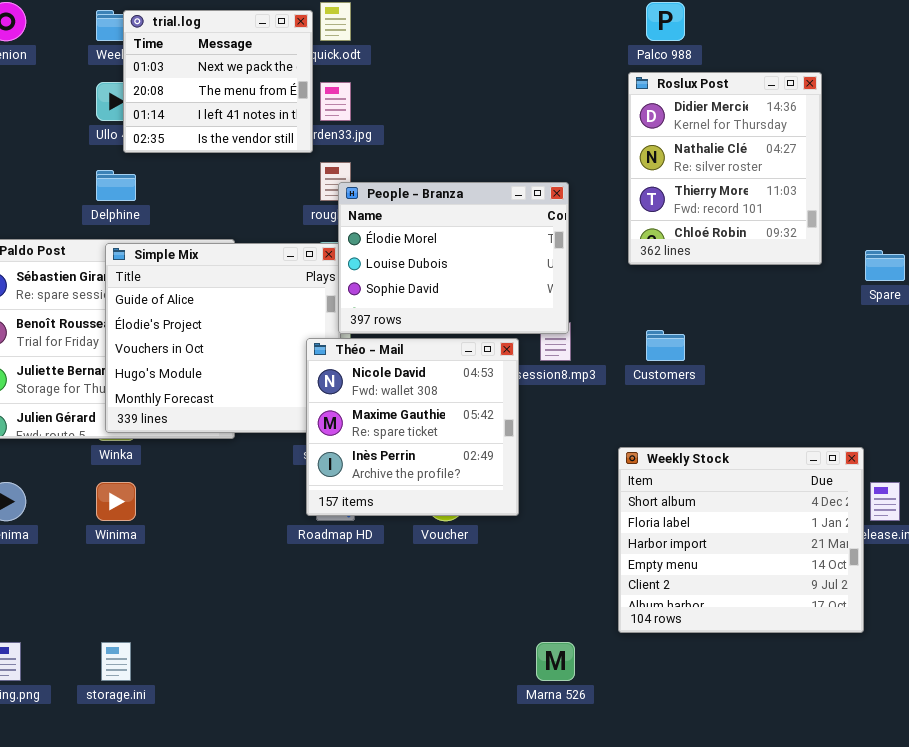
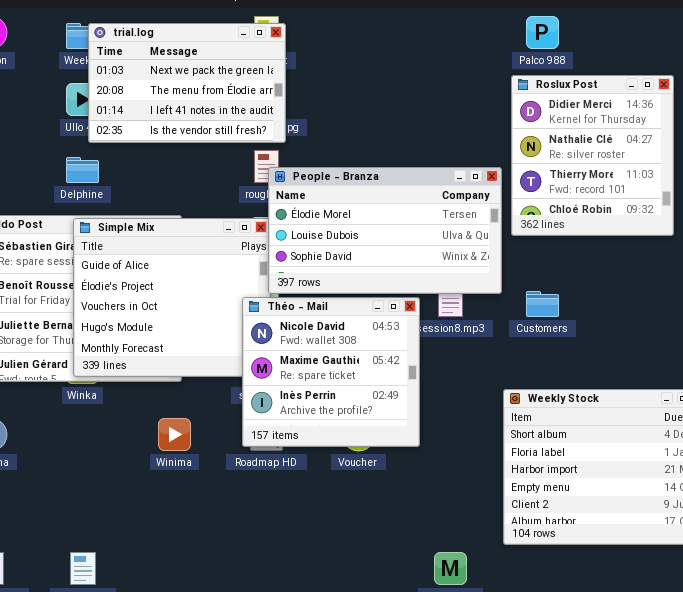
trial.log: [123,10,313,153] -> [88,23,286,143], resized
People - Branza: [338,182,569,334] -> [268,167,502,294], resized
Winima: [96,482,136,521] -> [158,418,191,451], moved

